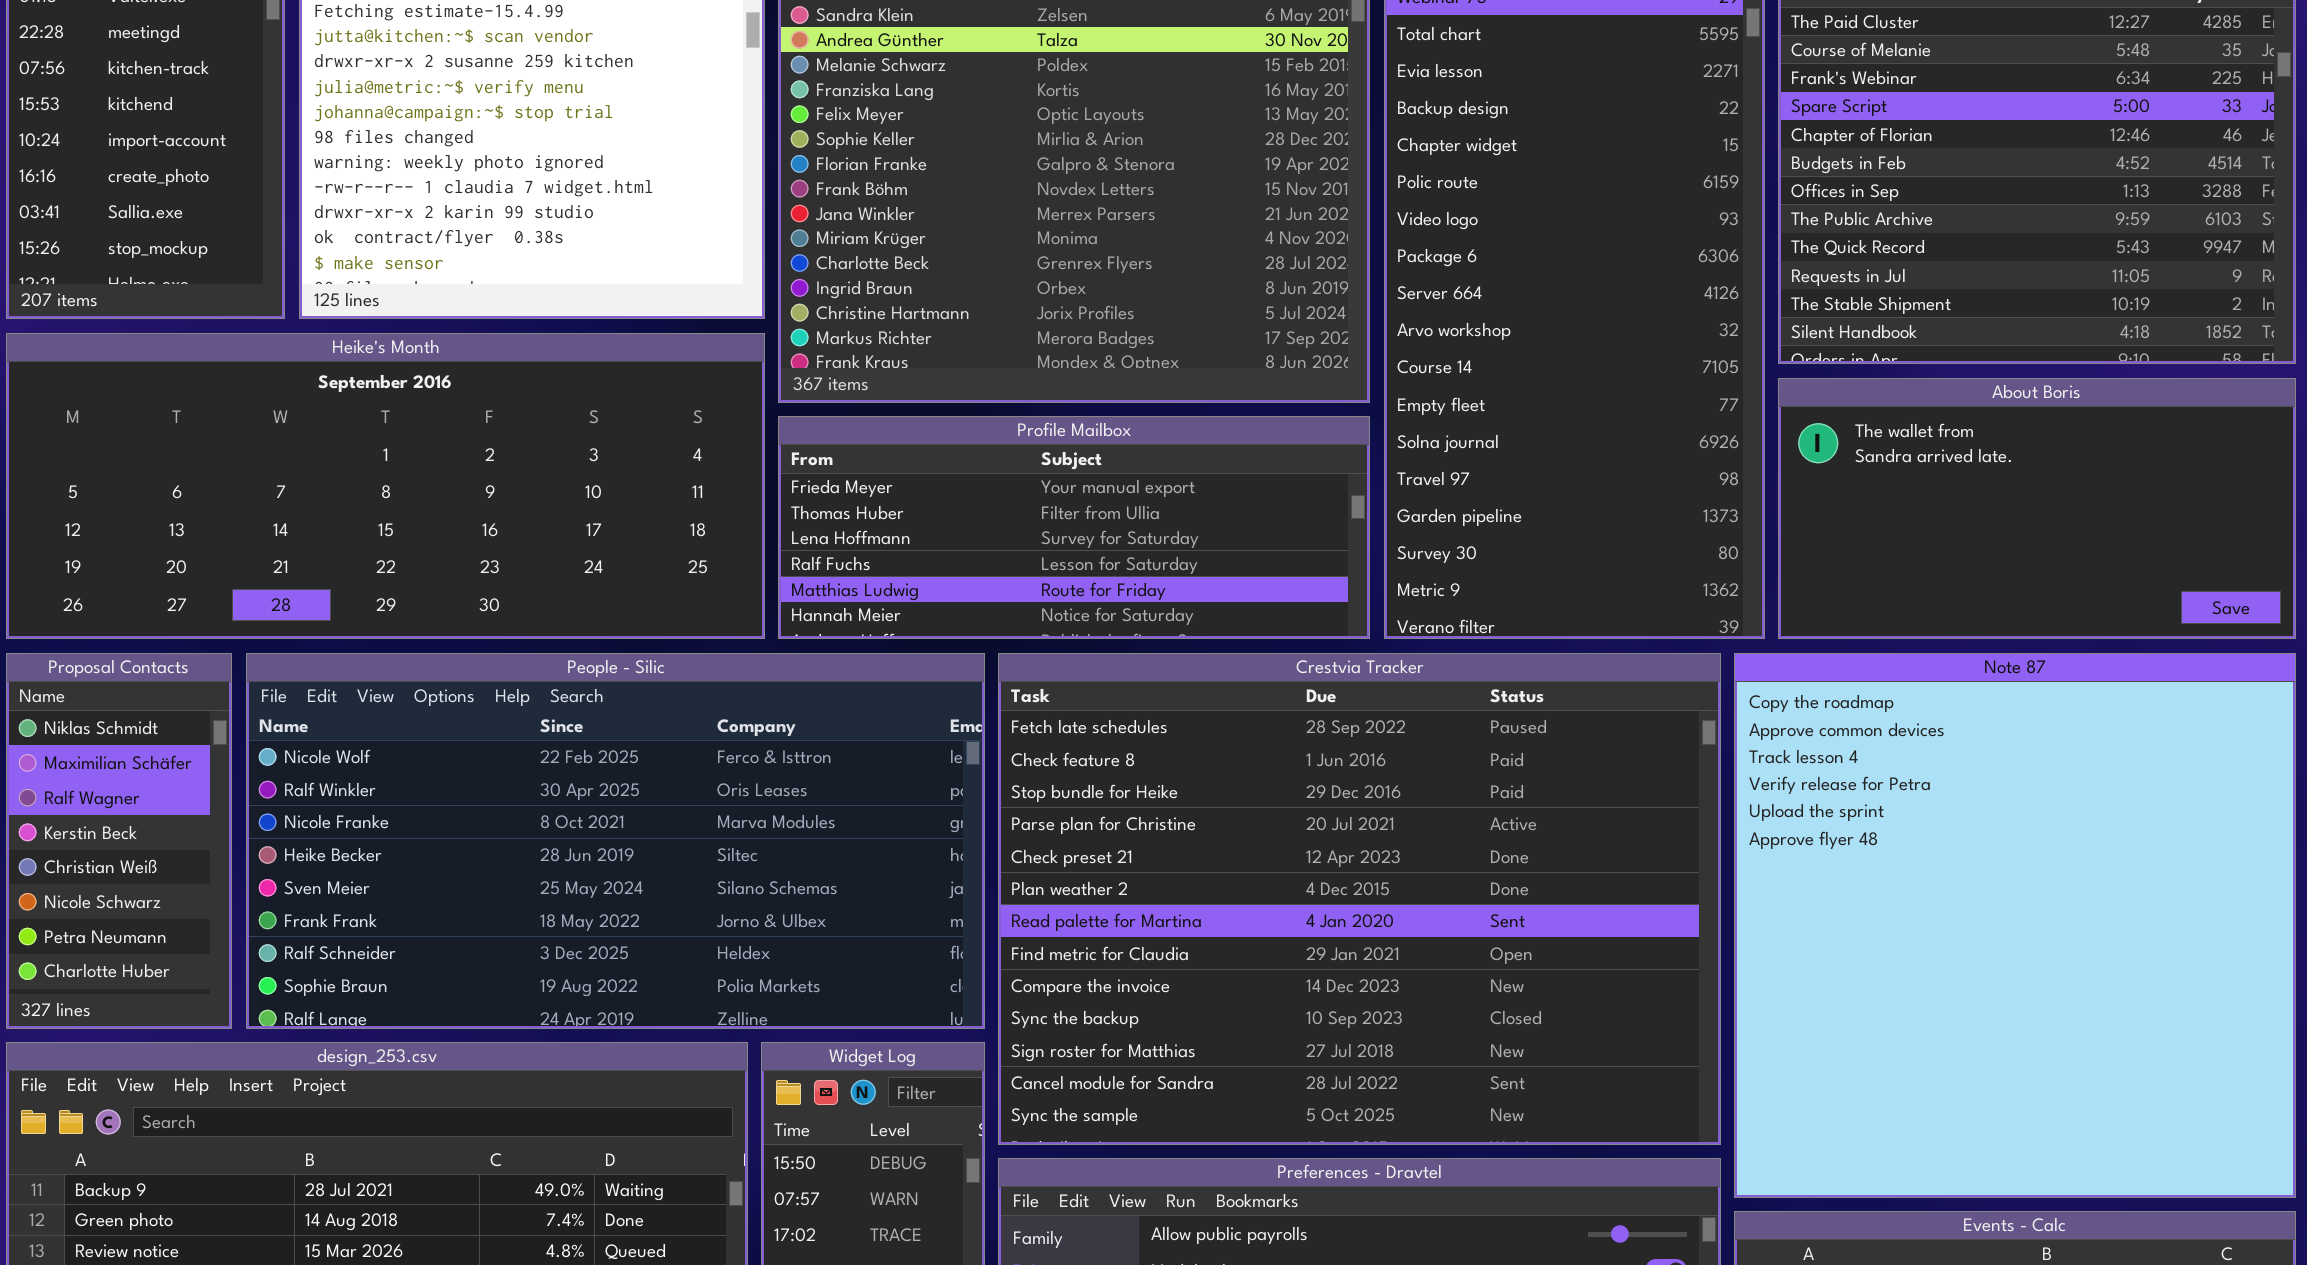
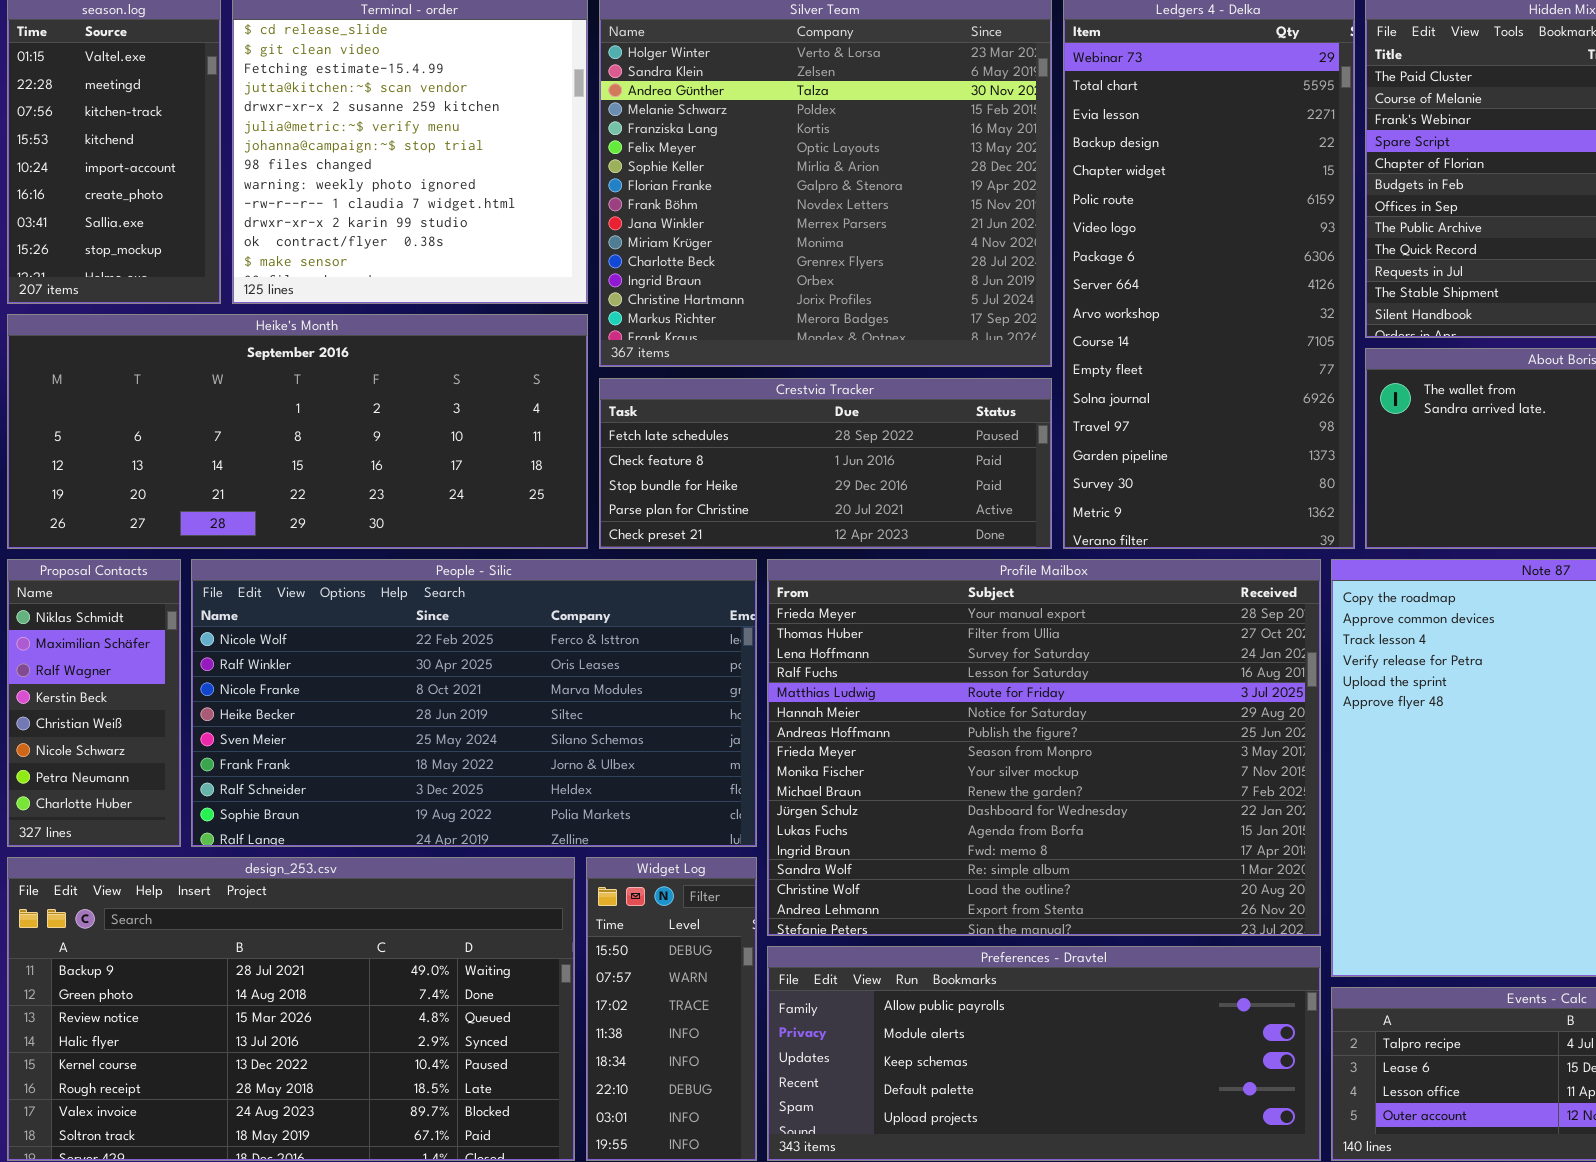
Profile Mailbox: [778,416,1370,639] -> [767,559,1321,936], moved, resized
Crestvia Tracker: [998,653,1721,1145] -> [599,378,1052,549], moved, resized

